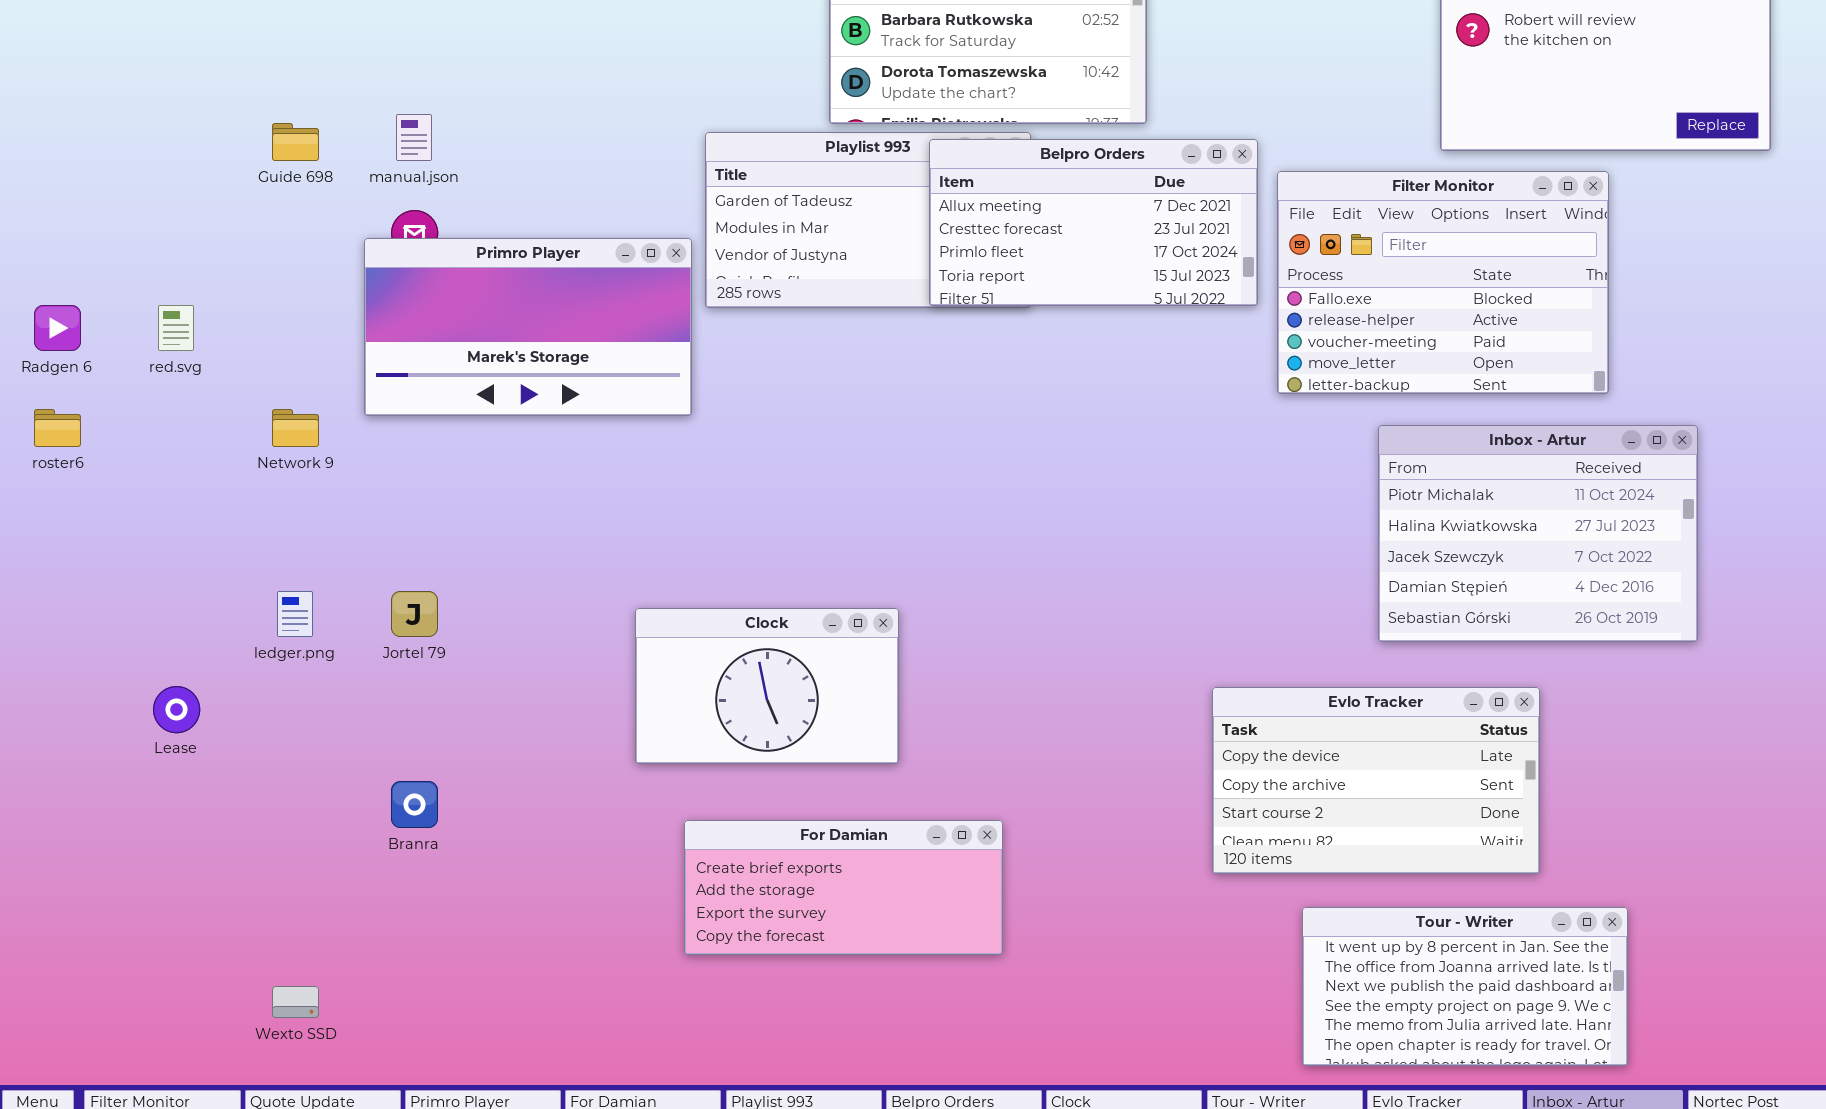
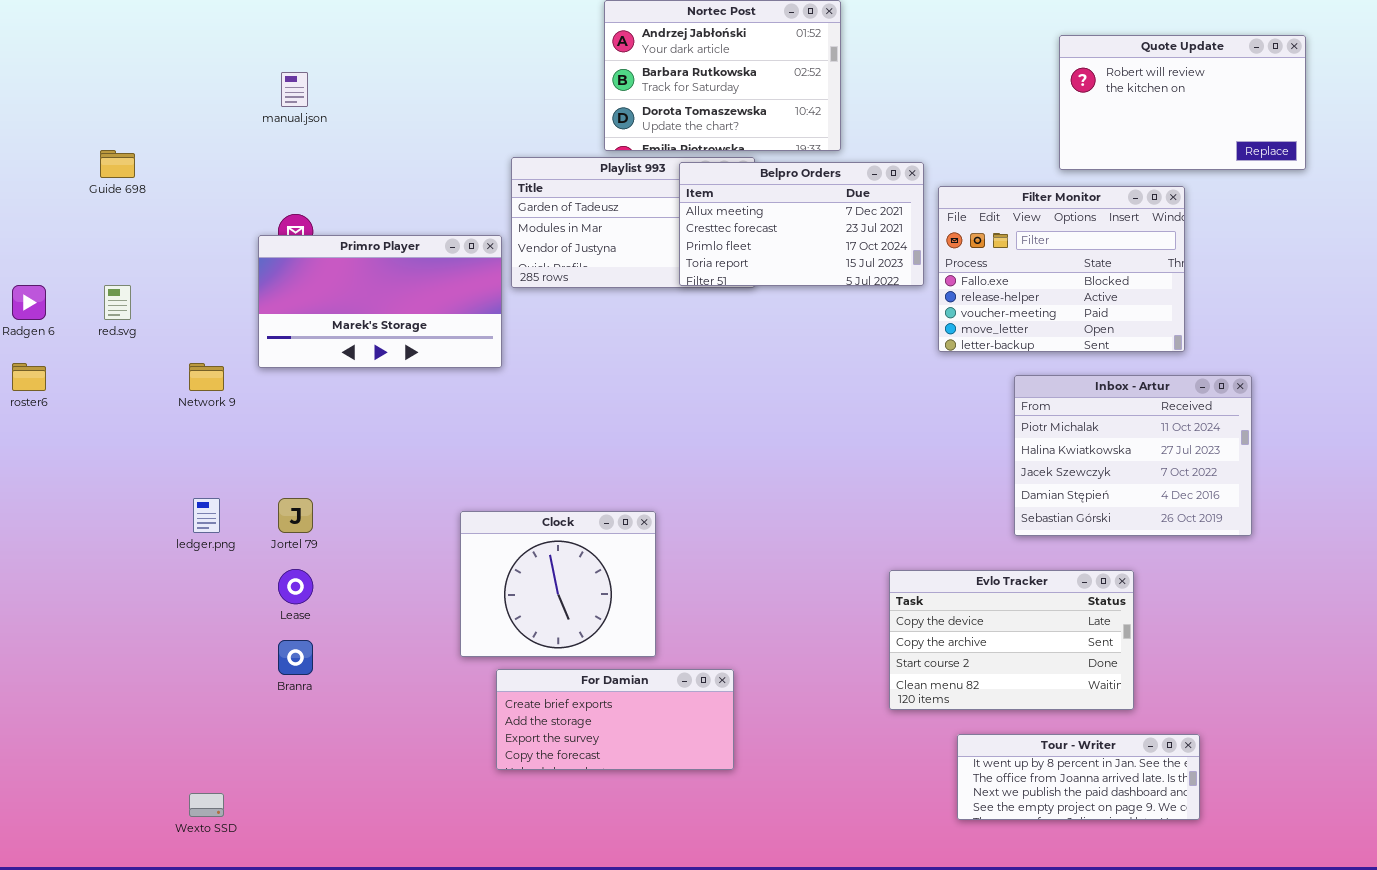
manual.json: [396,114,432,161] -> [281,72,308,107], moved
Guide 698: [272,123,319,161] -> [100,150,135,178], moved
Clock: [635,608,899,764] -> [460,511,656,657], resized
Lease: [153,686,200,733] -> [278,569,313,604], moved
Tour - Writer: [1302,907,1628,1066] -> [957,734,1200,820], resized

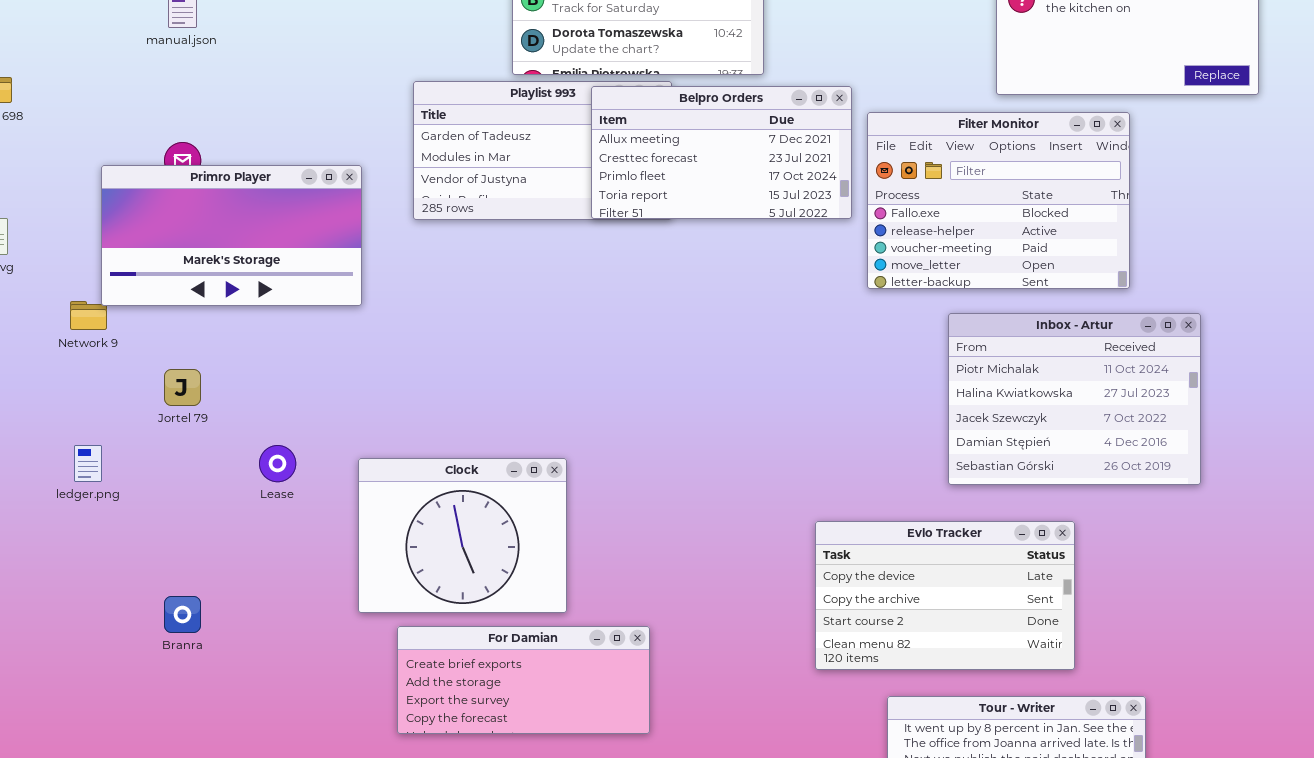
Primro Player: [258,235,502,368] -> [101,165,362,306], moved
Jortel 79: [278,498,313,533] -> [164,369,201,406], moved
Lease: [278,569,313,604] -> [259,445,296,482], moved

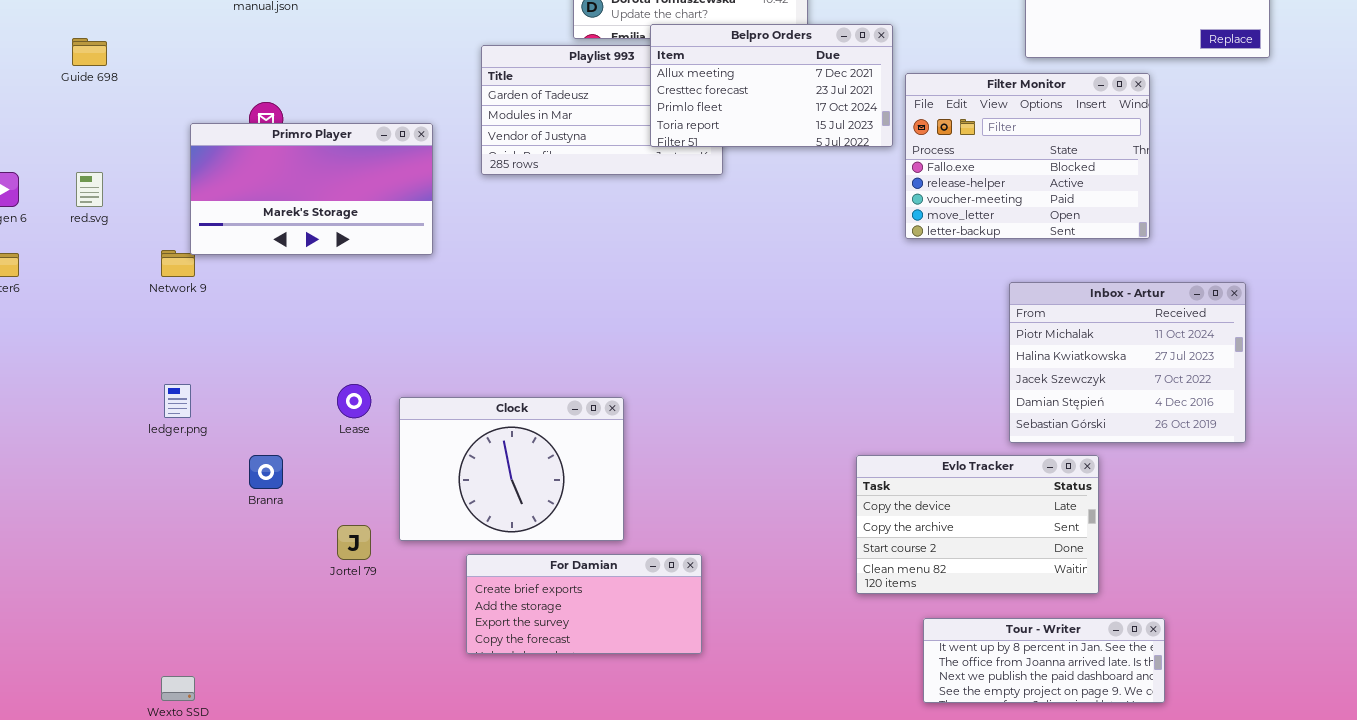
Belpro Orders: [591,86,852,219] -> [650,24,893,147], moved
Inbox - Artur: [948,313,1201,485] -> [1009,282,1246,443], moved
Jortel 79: [164,369,201,406] -> [337,525,371,560], moved
Clock: [358,458,567,613] -> [399,397,624,541], resized
Branra: [164,596,201,633] -> [249,455,283,489], moved

